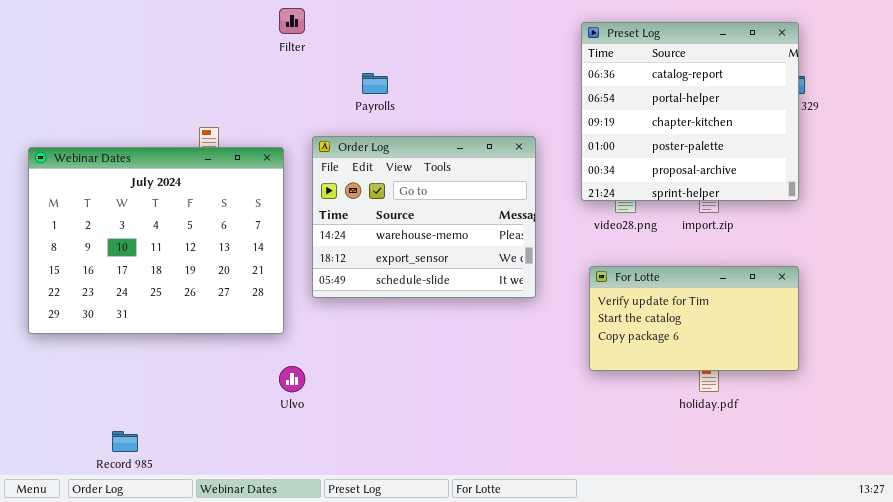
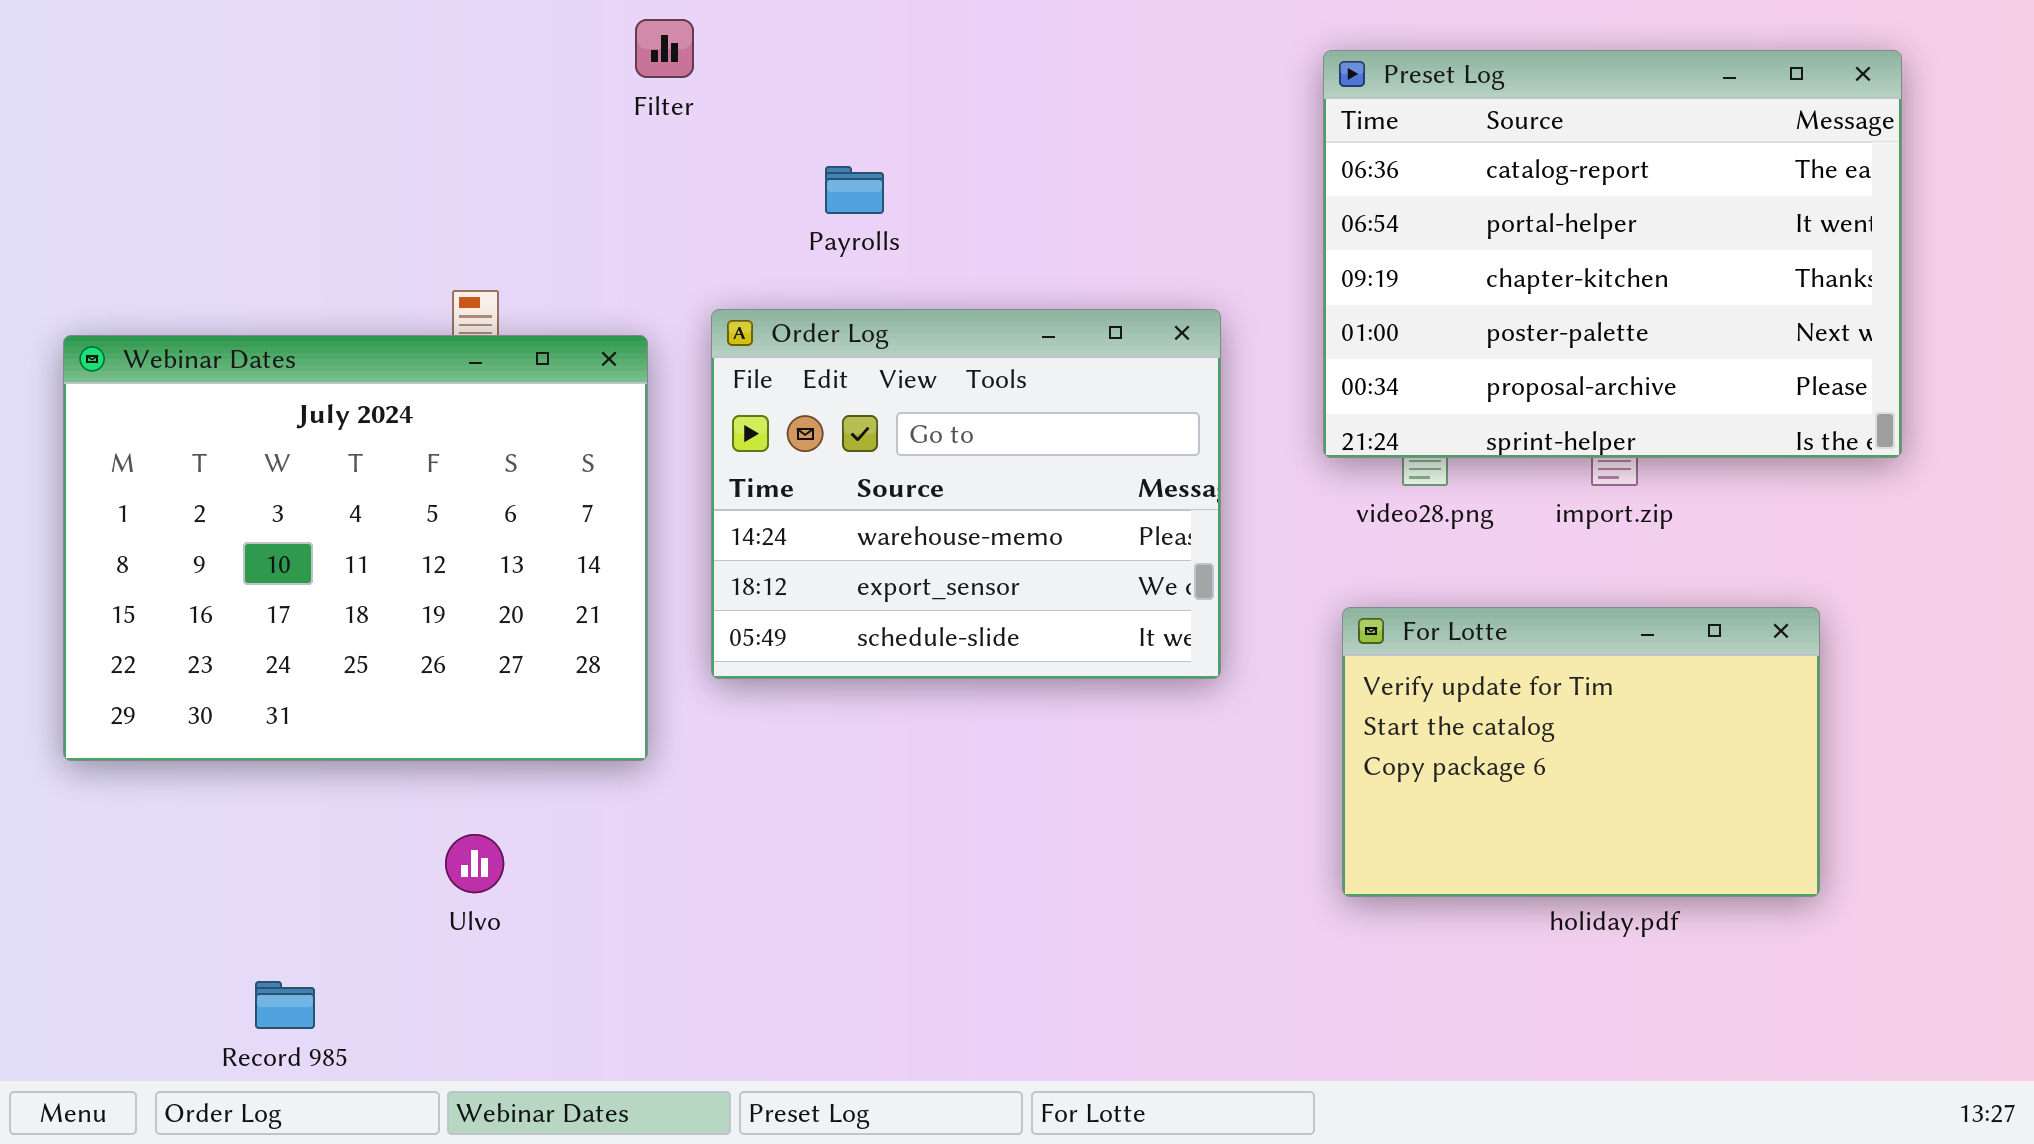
Preset Log: [581,22,799,201] -> [1323,50,1902,458], resized
For Lotte: [589,266,799,371] -> [1342,607,1820,897], resized
Ulvo: [279,366,305,392] -> [445,834,504,893], moved

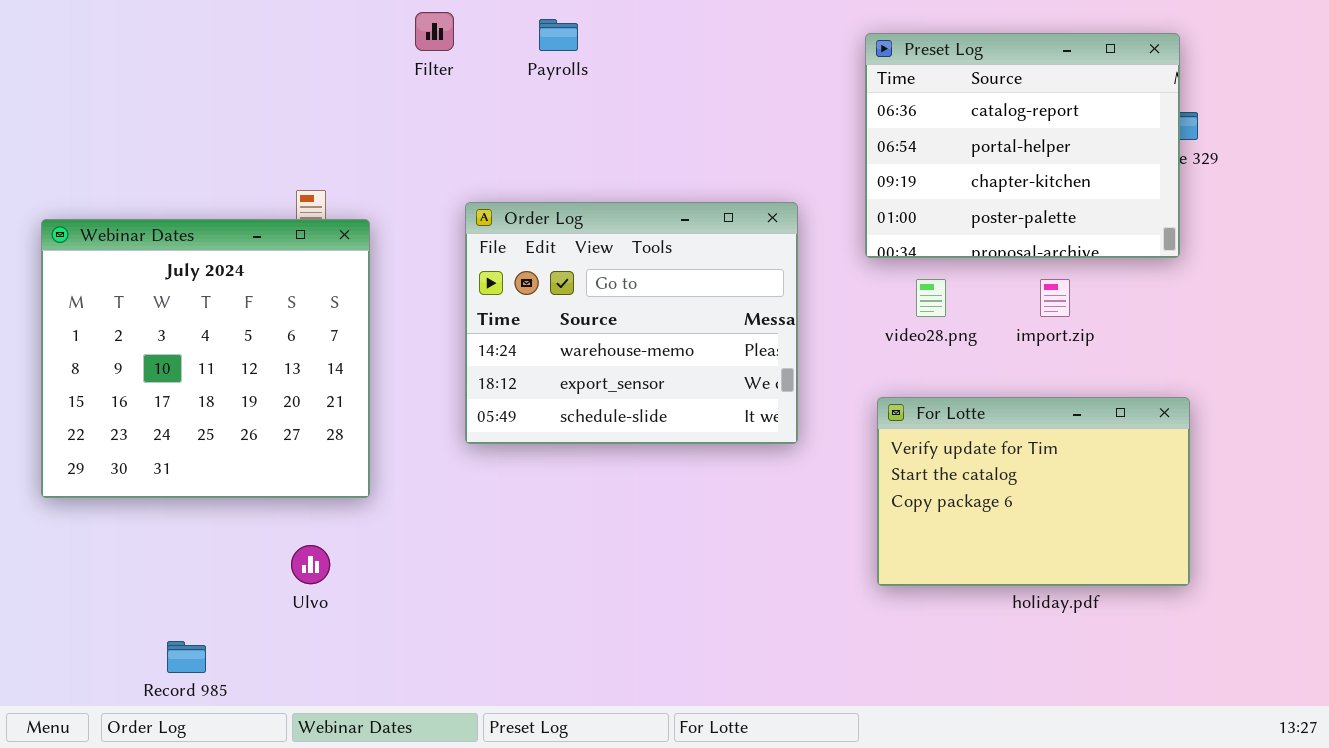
Preset Log: [1323,50,1902,458] -> [865,33,1180,258], resized
Payrolls: [825,166,884,214] -> [539,19,578,51], moved
Webinar Dates: [63,335,648,761] -> [41,219,370,498], resized

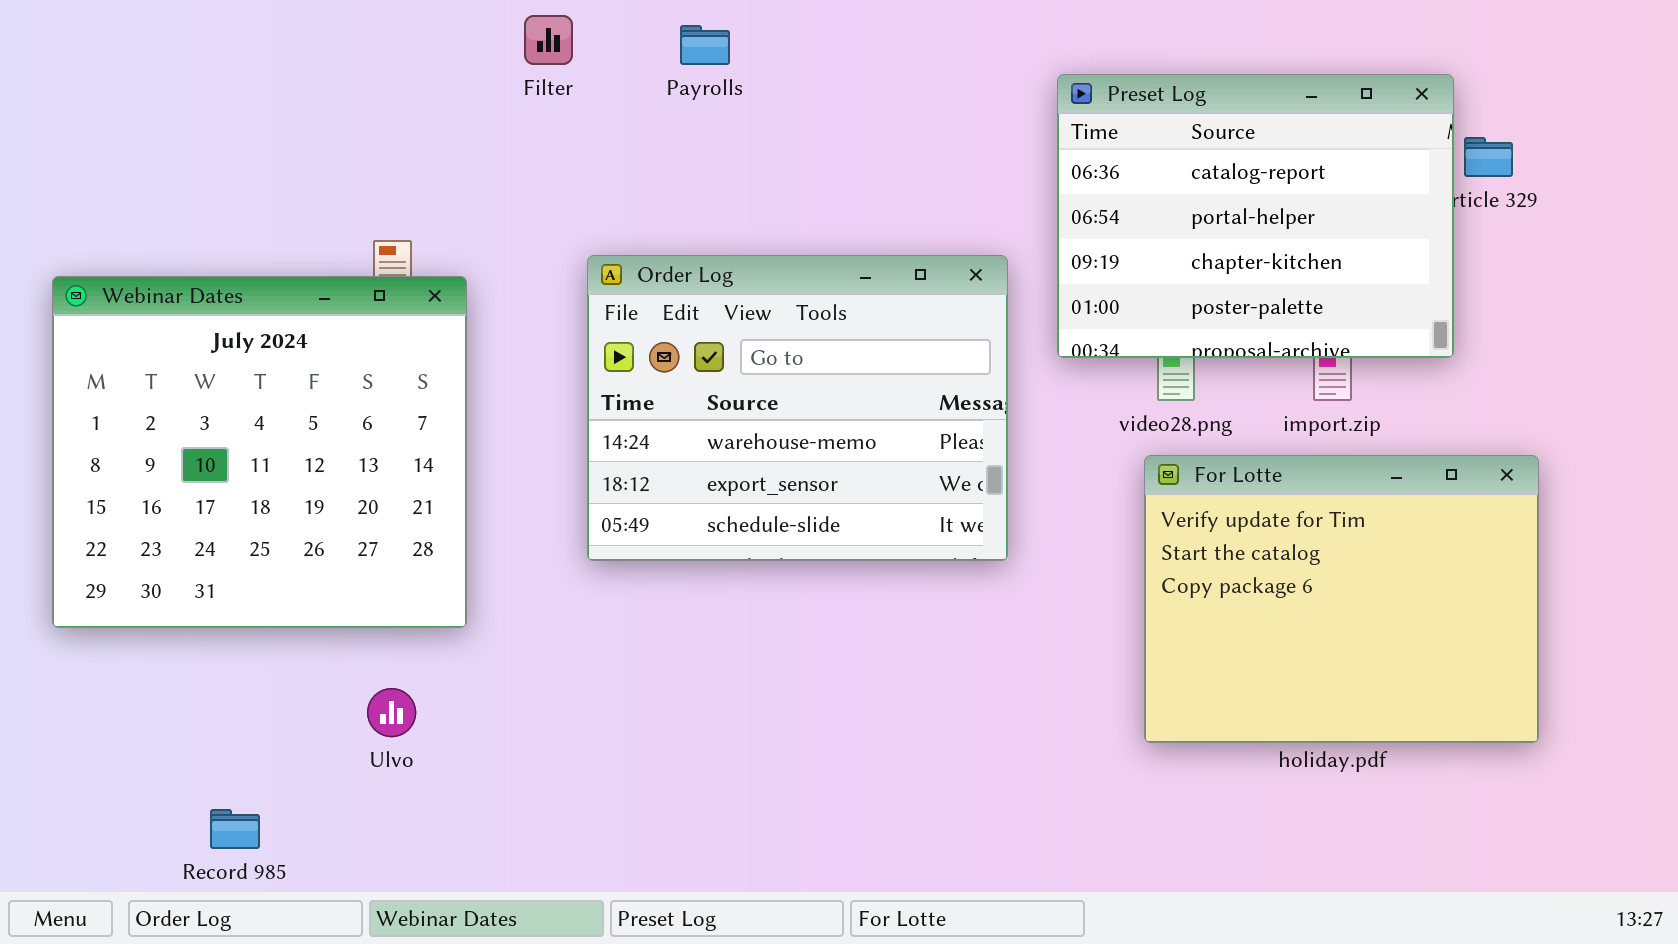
Preset Log: [865,33,1180,258] -> [1057,74,1454,358], moved
For Lotte: [877,397,1190,586] -> [1144,455,1539,743], moved, resized

